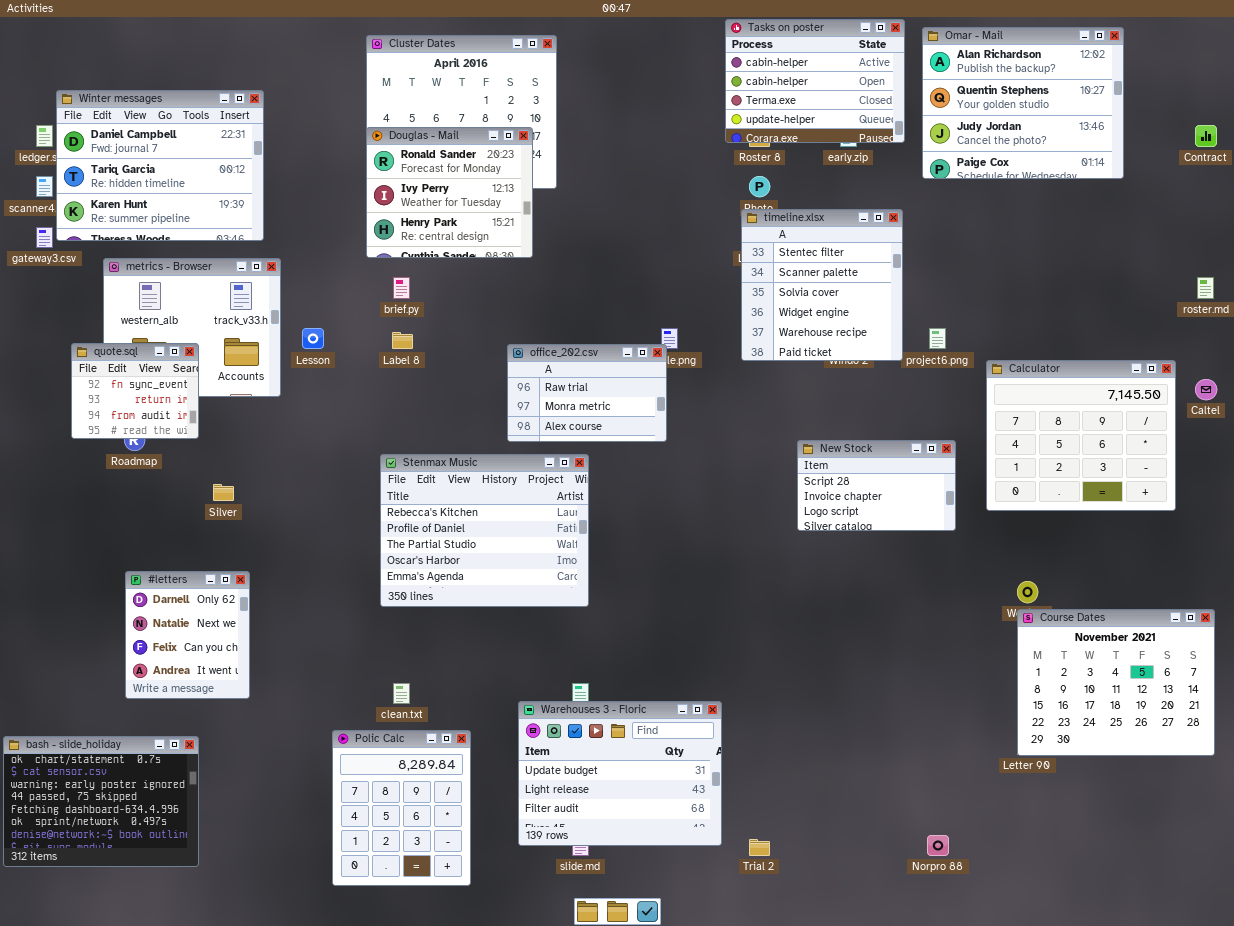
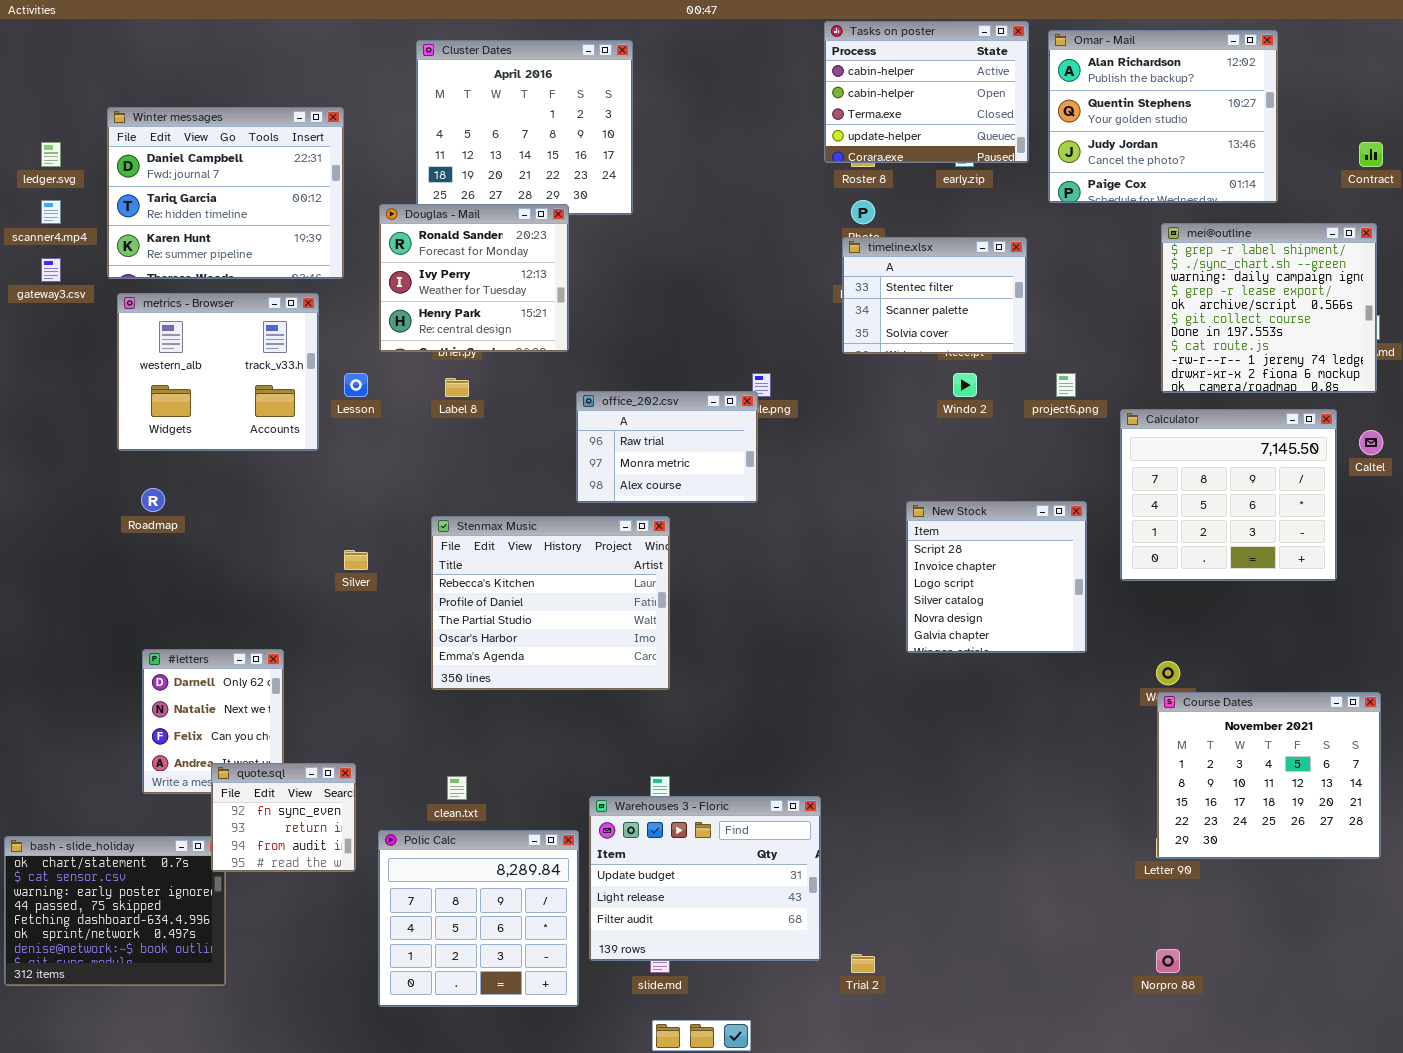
Winter messages: [56,90,264,241] -> [107,107,344,279], moved
Douglas - Mail: [366,127,533,258] -> [379,204,569,352], moved
mei@outline: none -> [1161,223,1377,393], opened
timeline.xlsx: [741,209,903,361] -> [842,237,1027,354], resized
quote.sql: [71,343,199,439] -> [211,763,356,872], moved
New Stock: [797,440,956,531] -> [906,501,1087,653], resized
Silver: [213,484,234,501] -> [344,550,368,570], moved
Polic Calc: [332,730,471,886] -> [378,830,579,1007], resized
Norpro 88: [927,835,949,856] -> [1156,949,1180,973], moved

